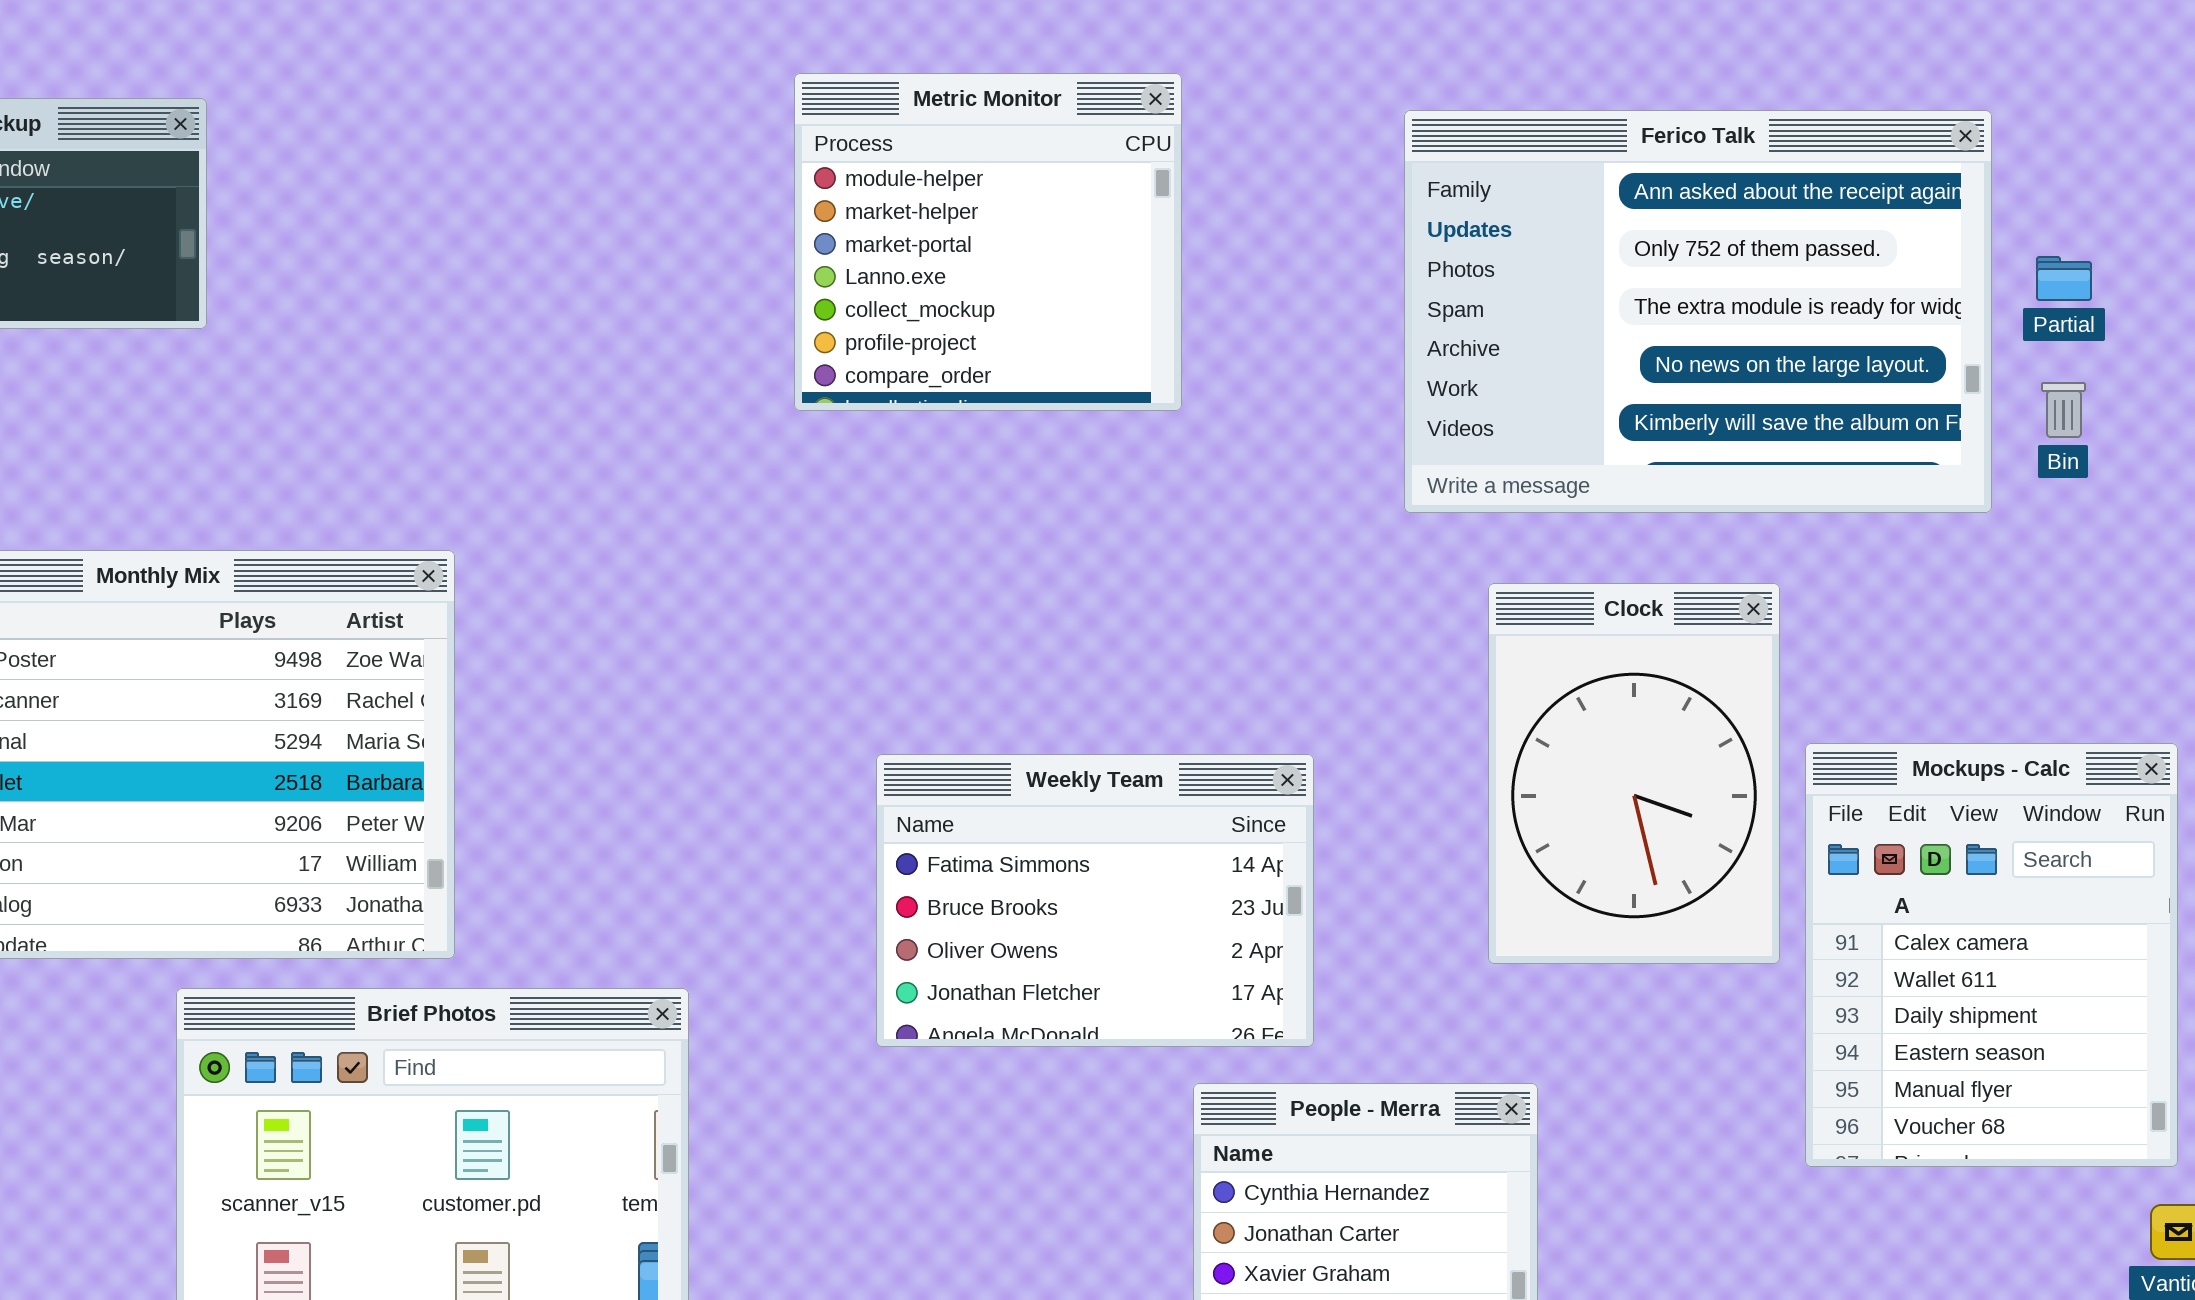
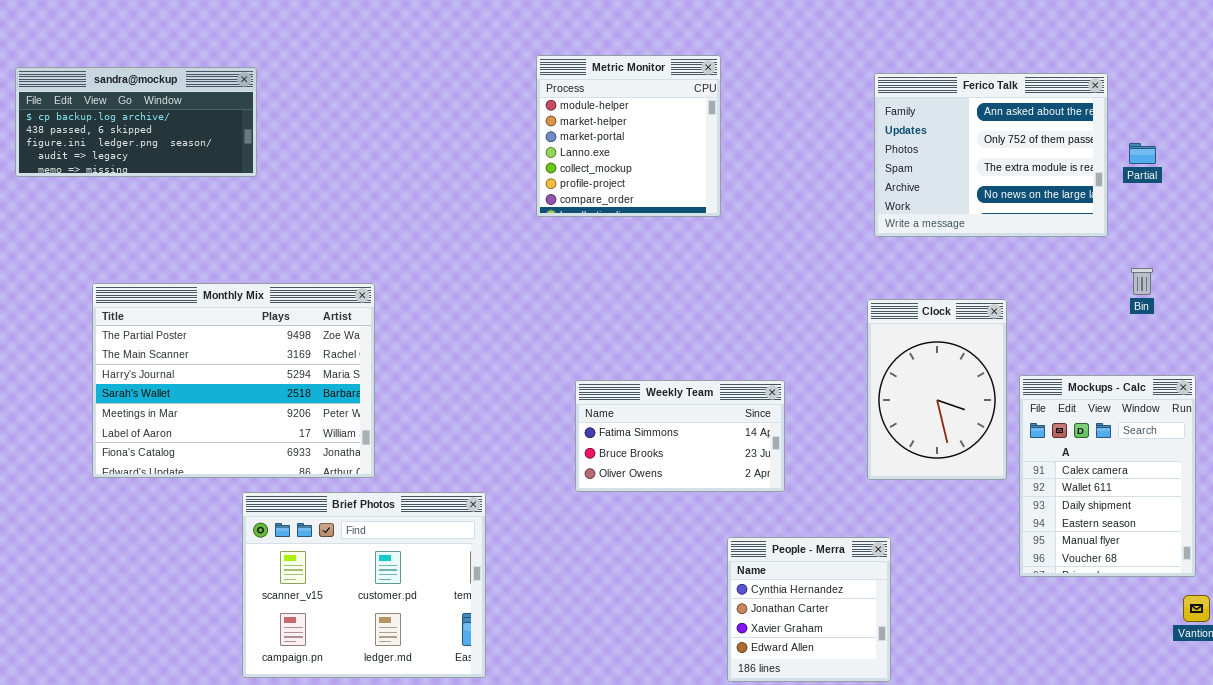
Ferico Talk: [1404,110,1992,513] -> [874,73,1108,237], resized
Bin: [2041,382,2086,438] -> [1131,268,1153,295], moved
Weekly Team: [876,754,1314,1047] -> [575,380,785,492], resized

